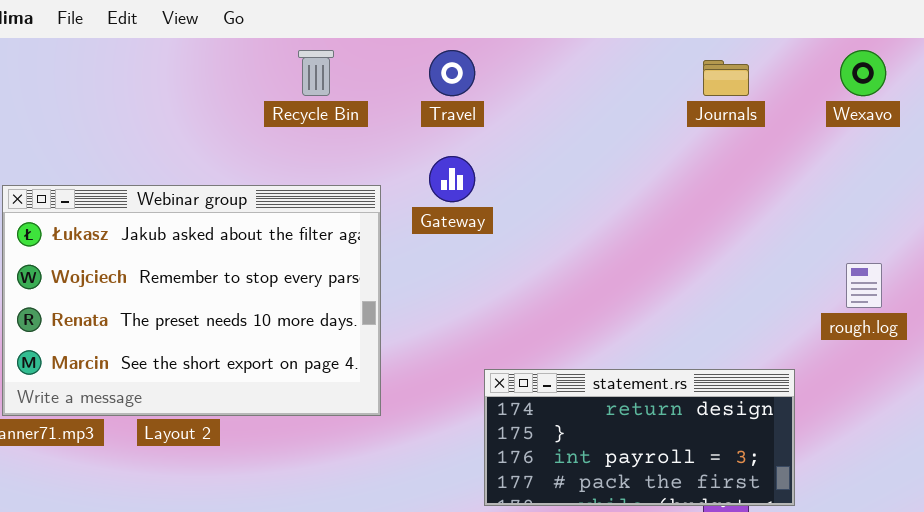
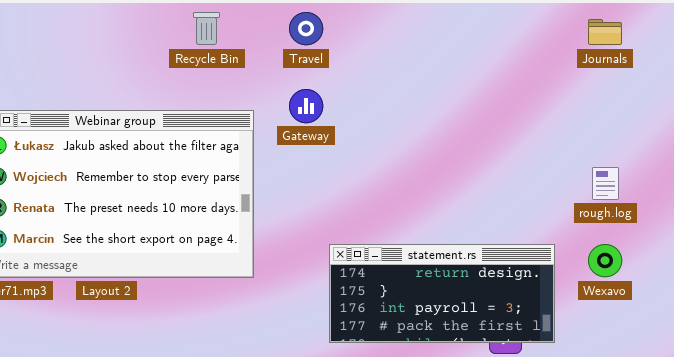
Wexavo: [840,50,886,96] -> [588,244,622,277], moved
Journals: [703,60,749,96] -> [588,19,622,45], moved

